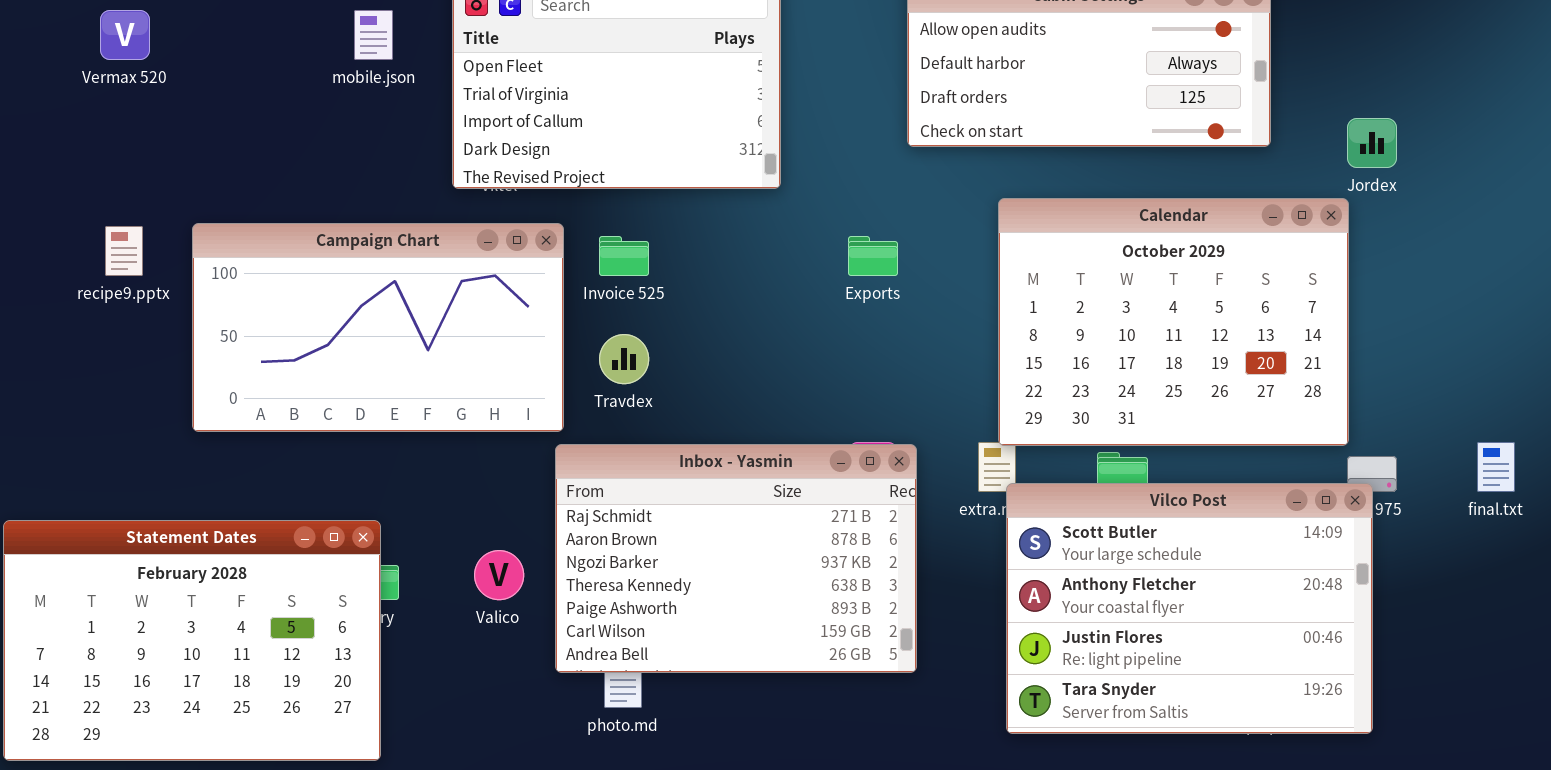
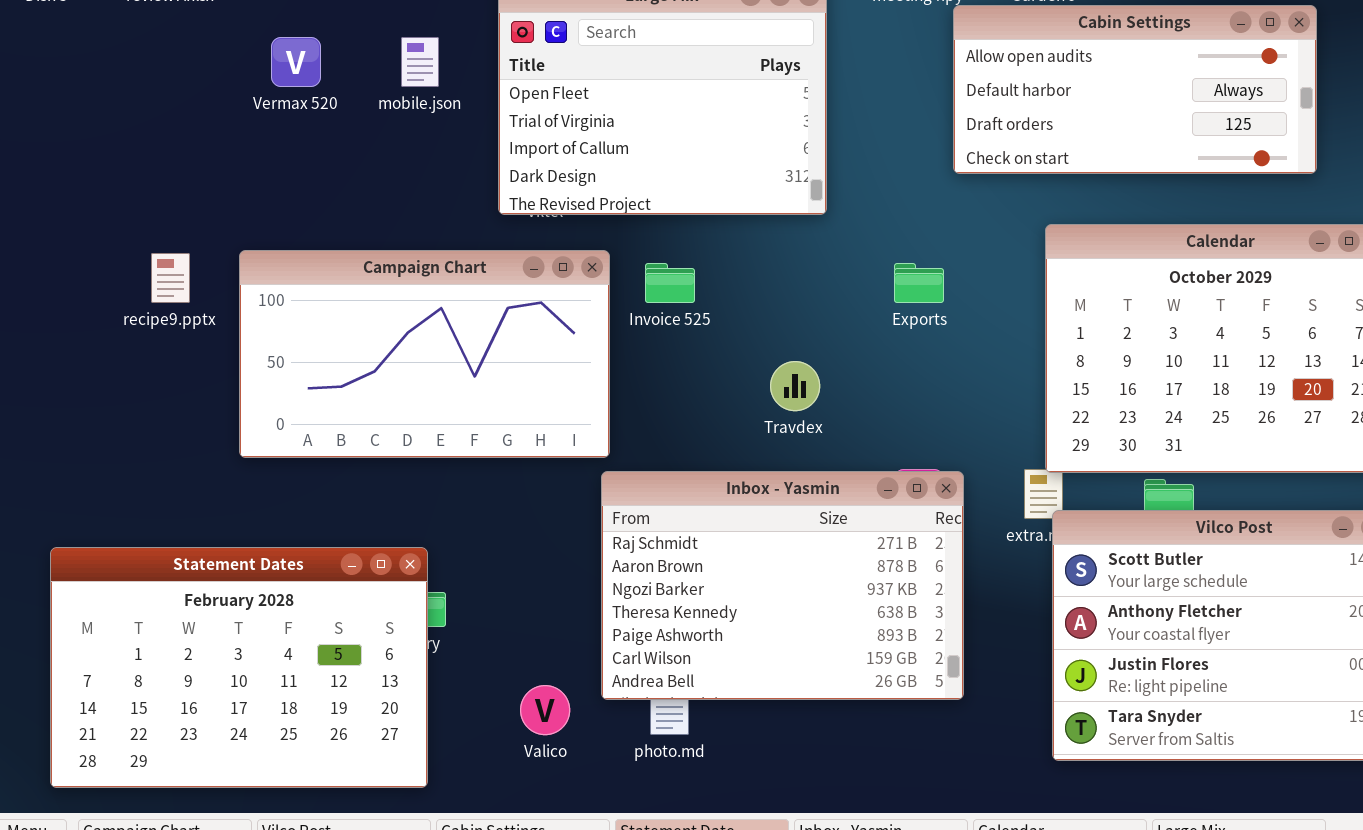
Vermax 520: [100,10,150,60] -> [271,37,321,87], moved
Travdex: [599,334,649,384] -> [770,361,820,411], moved
Valico: [474,550,524,600] -> [520,685,570,735], moved

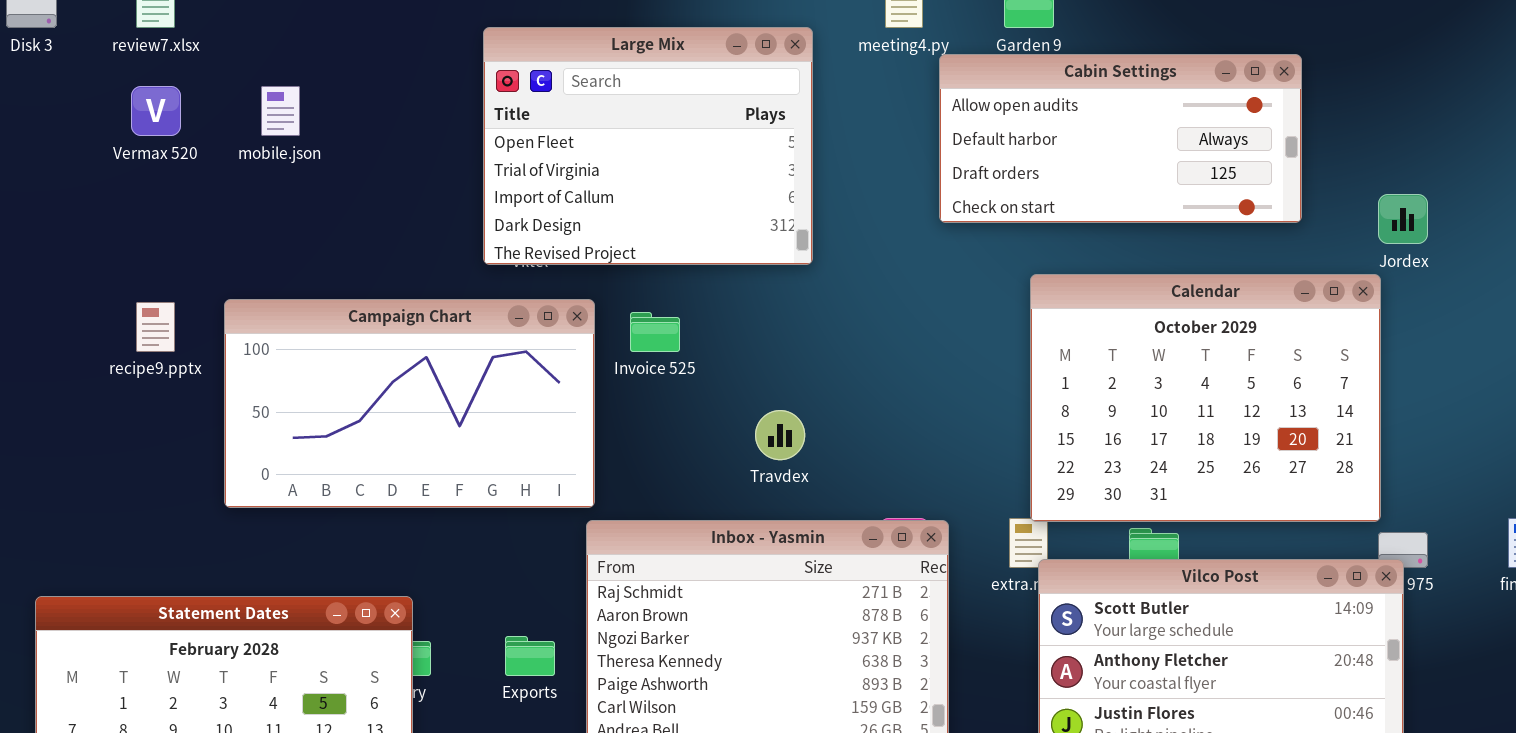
Vermax 520: [271,37,321,87] -> [131,86,181,136], moved
mobile.json: [401,37,439,87] -> [261,86,300,136], moved
Exports: [894,263,944,303] -> [505,636,555,676], moved

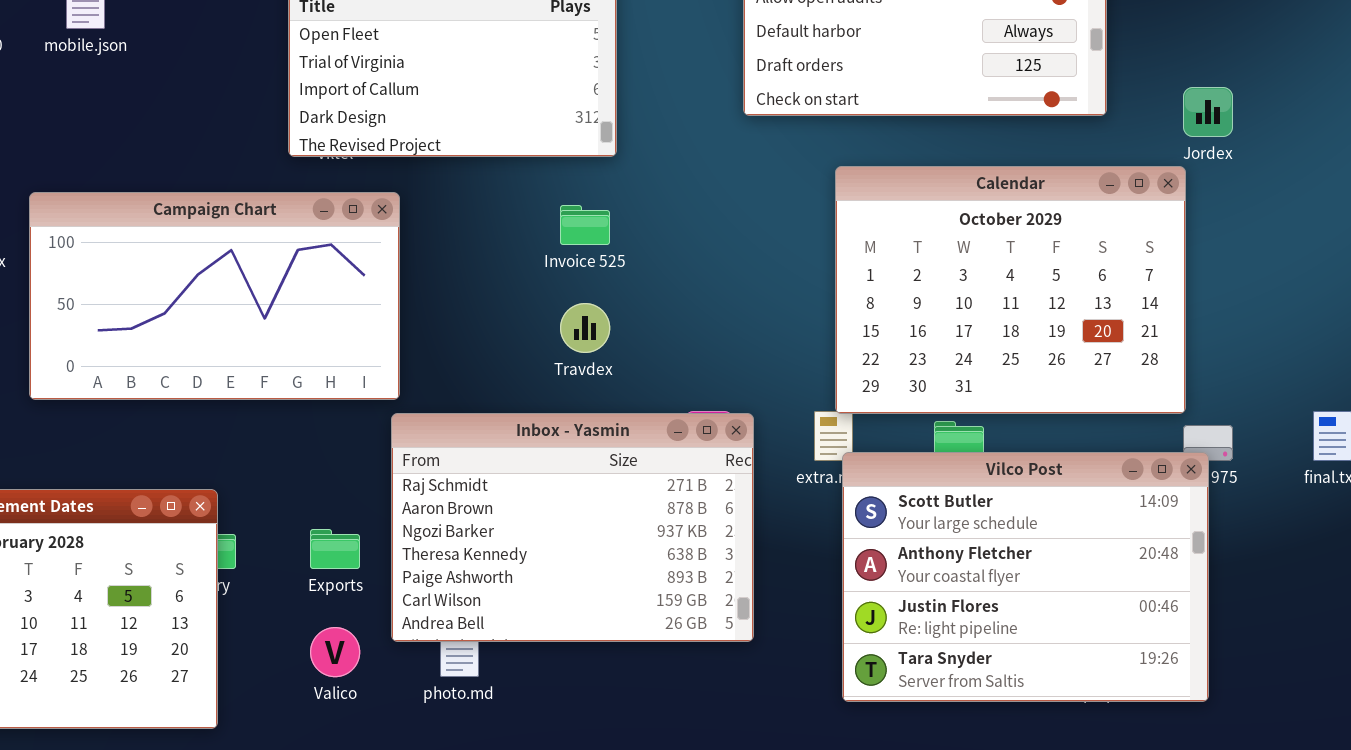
Invoice 525: [630,312,680,352] -> [560,205,610,245], moved

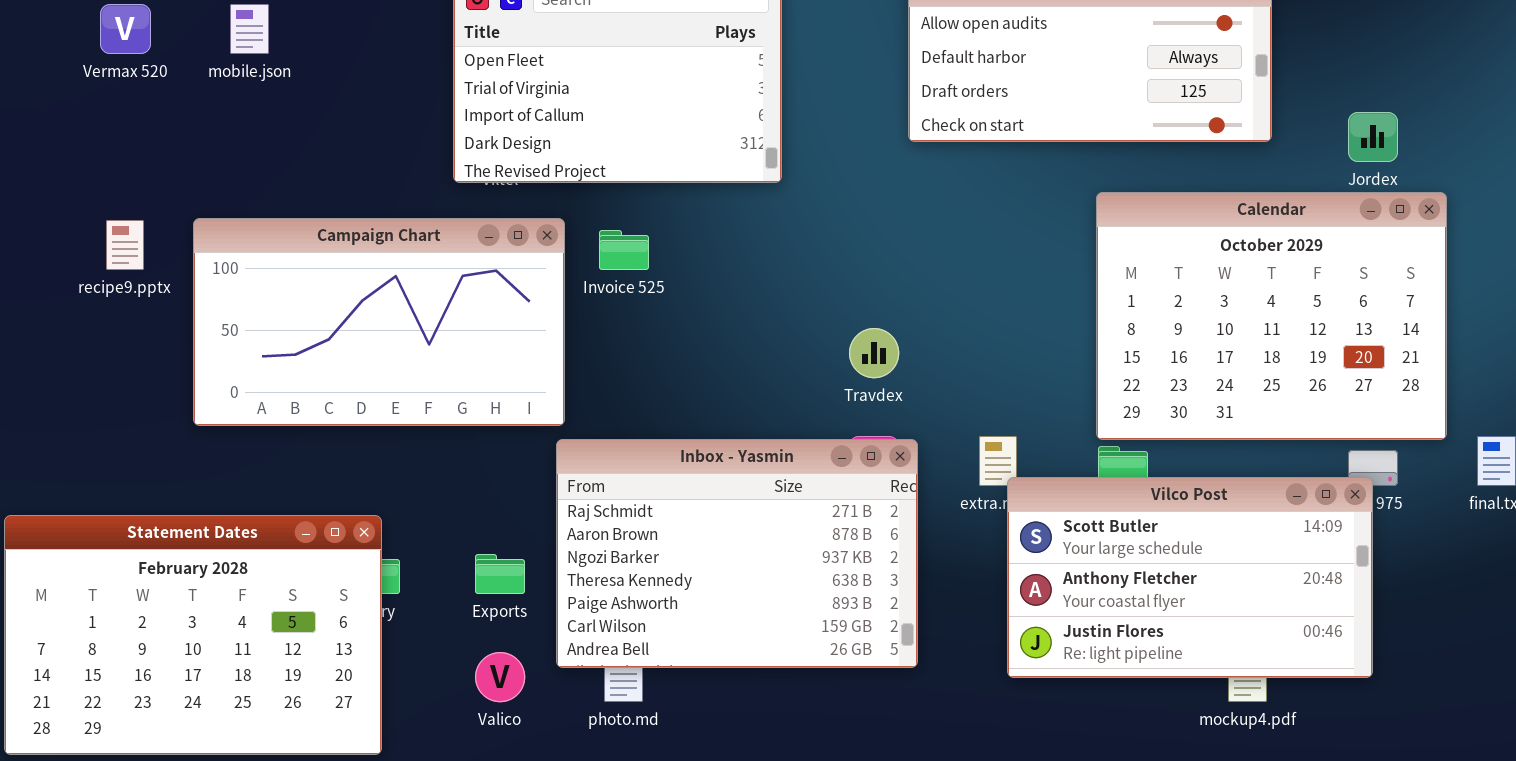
Calendar: [835,166,1186,414] -> [1096,192,1447,440], moved
Invoice 525: [560,205,610,245] -> [599,230,649,270], moved
Travdex: [560,303,610,353] -> [849,328,899,378], moved
Vilco Post: [842,452,1209,702] -> [1007,477,1373,678], resized

